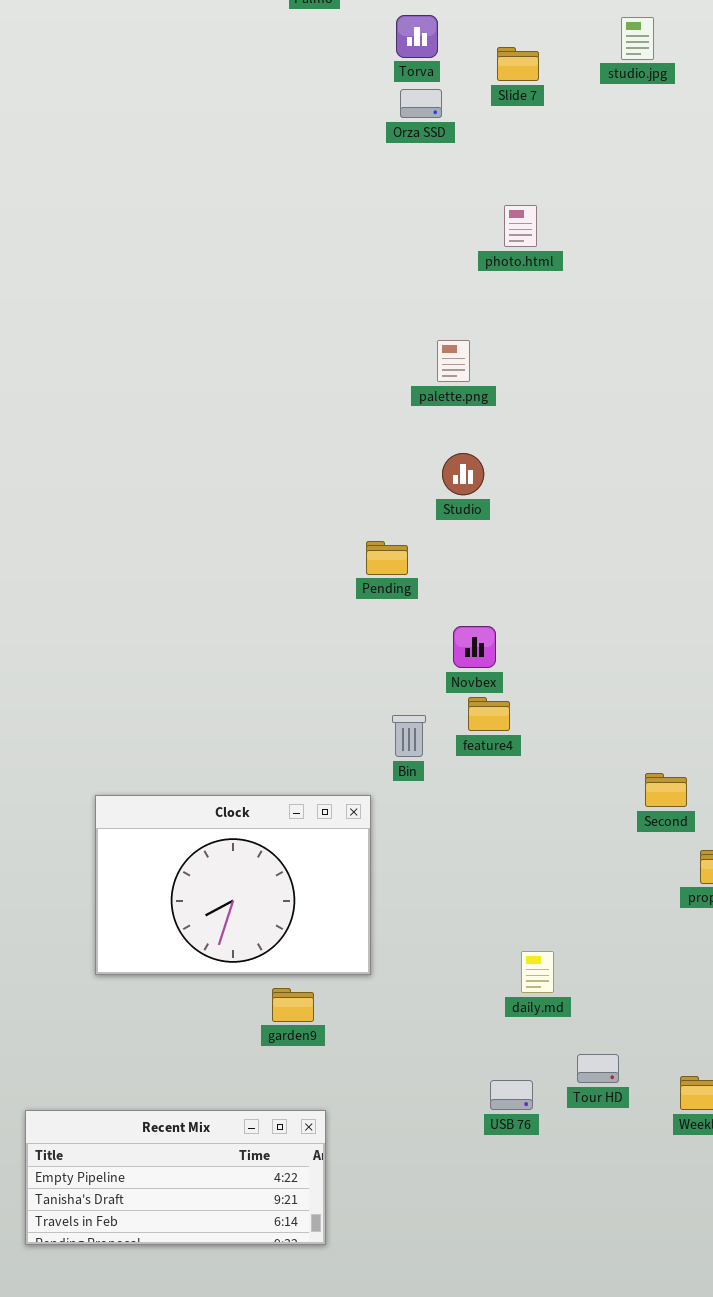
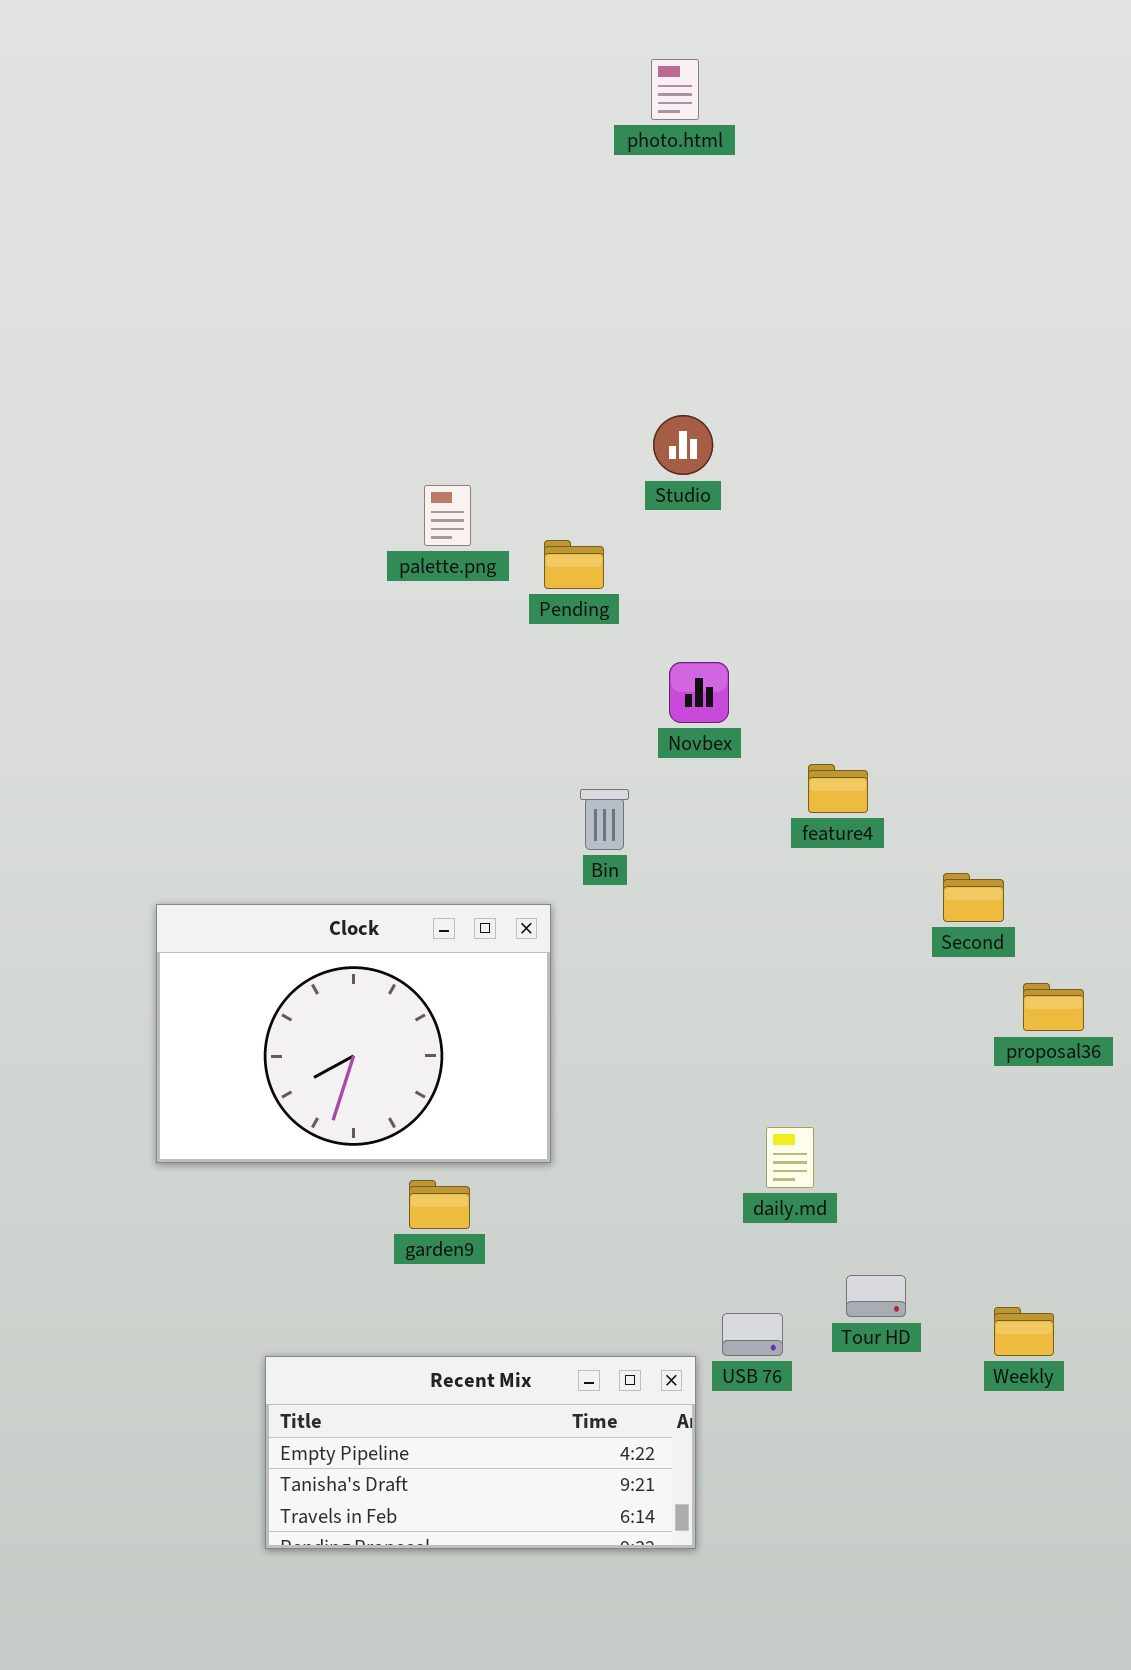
photo.html: [504,205,537,247] -> [651,59,699,120], moved
palette.png: [437,340,470,382] -> [424,485,471,546], moved
feature4: [468,697,510,731] -> [808,764,868,813], moved
Recent Mix: [25,1110,326,1245] -> [265,1356,696,1549], moved

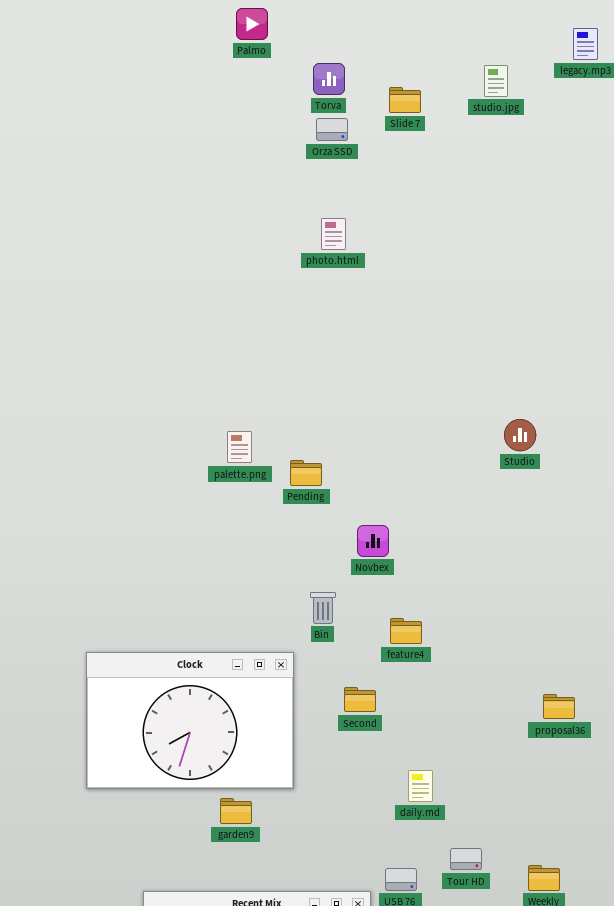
photo.html: [651,59,699,120] -> [321,218,346,250], moved
Studio: [653,415,713,475] -> [504,419,536,451], moved
feature4: [808,764,868,813] -> [390,618,422,644], moved
Second: [943,873,1004,922] -> [344,687,376,712], moved

